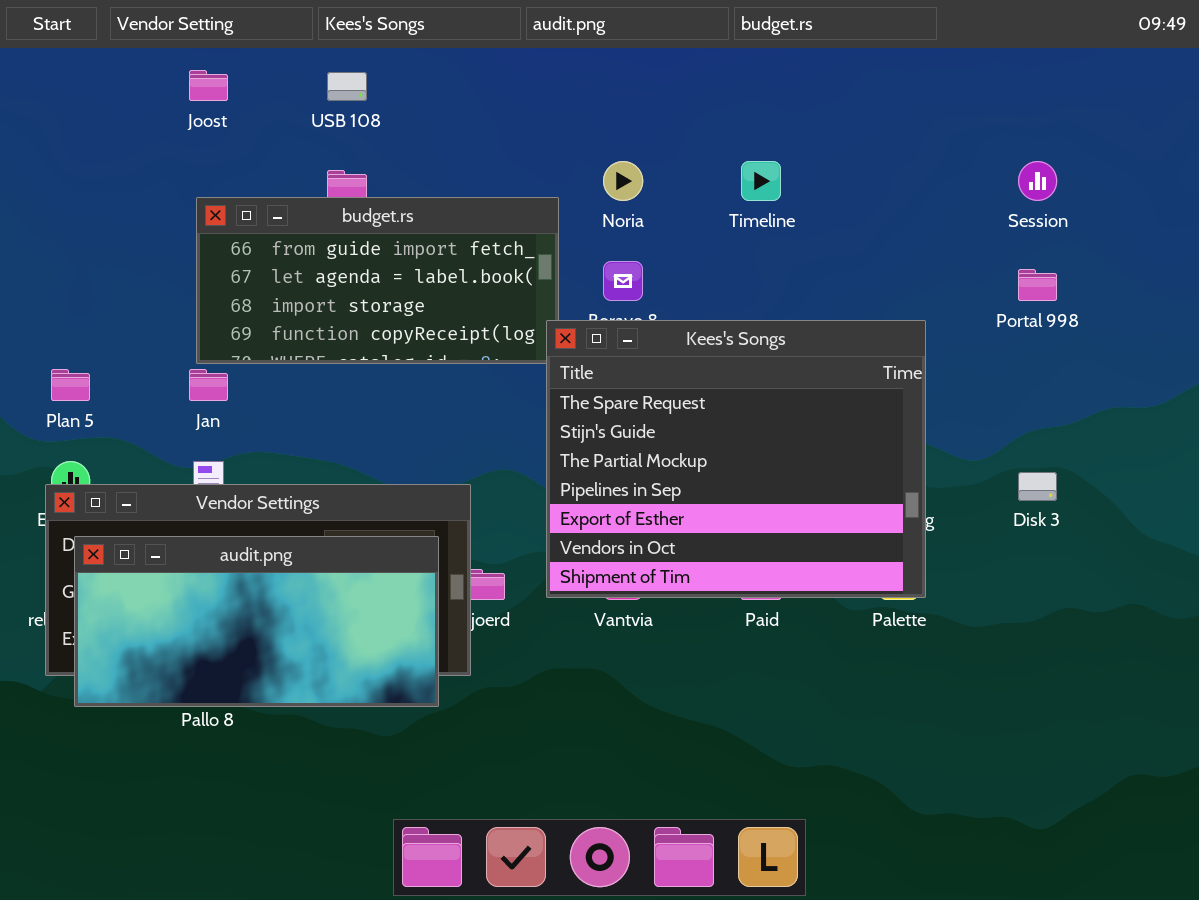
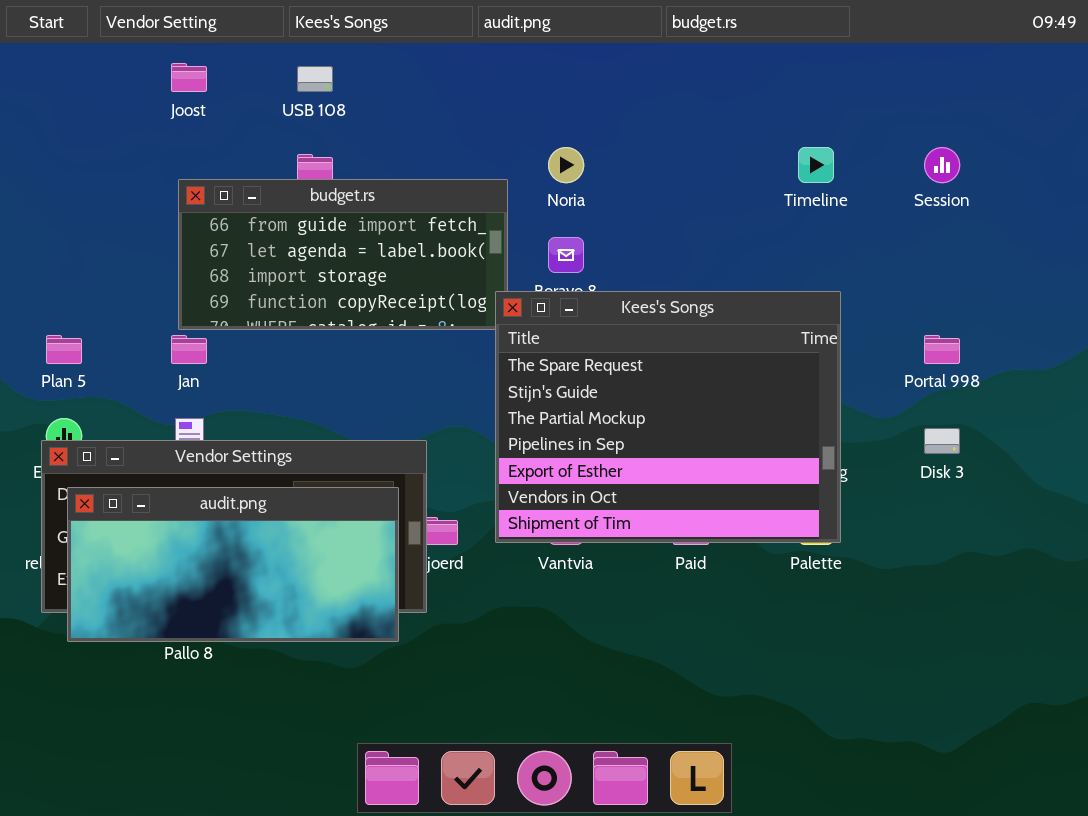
Timeline: [741,161,781,201] -> [798,147,834,183], moved
Portal 998: [1018,269,1057,301] -> [924,335,960,364], moved

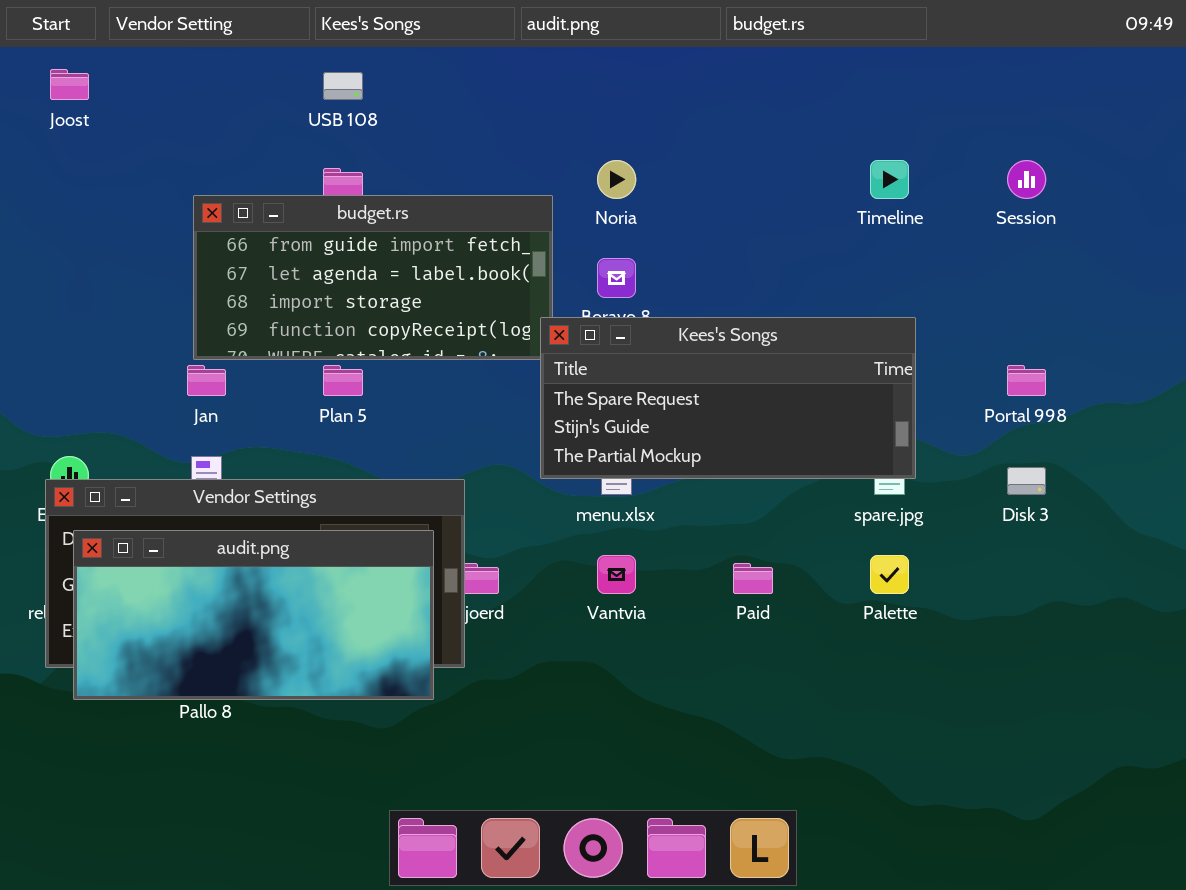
Joost: [171,63,207,92] -> [50,69,89,100], moved
Kees's Songs: [495,291,841,543] -> [540,317,916,479], resized
Plan 5: [46,335,82,364] -> [323,365,363,396], moved

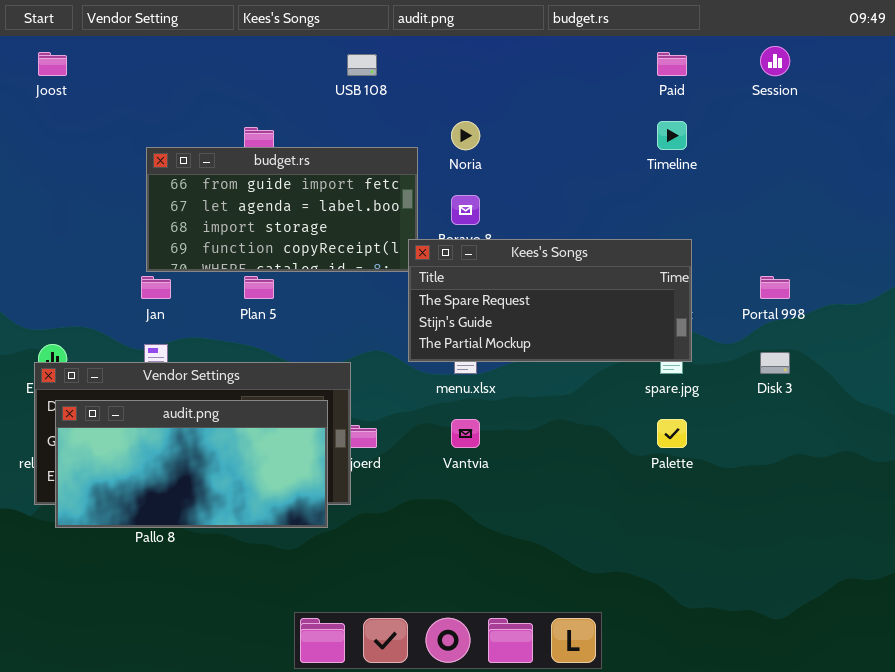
USB 108: [323,72,363,100] -> [347,54,377,76], moved
Session: [1007,160,1046,199] -> [760,46,790,76], moved
Paid: [733,563,773,594] -> [657,52,687,76], moved

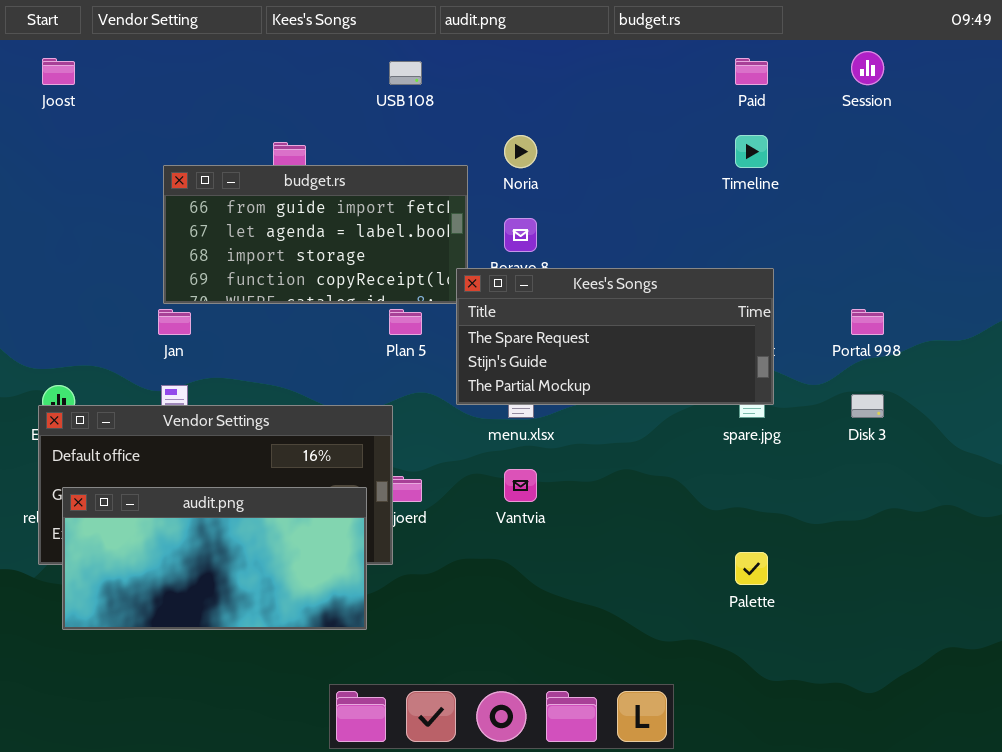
Plan 5: [244,276,274,299] -> [389,309,422,335], moved
audit.png: [55,400,328,528] -> [62,487,367,630], moved
Palette: [657,419,687,448] -> [735,552,768,585], moved

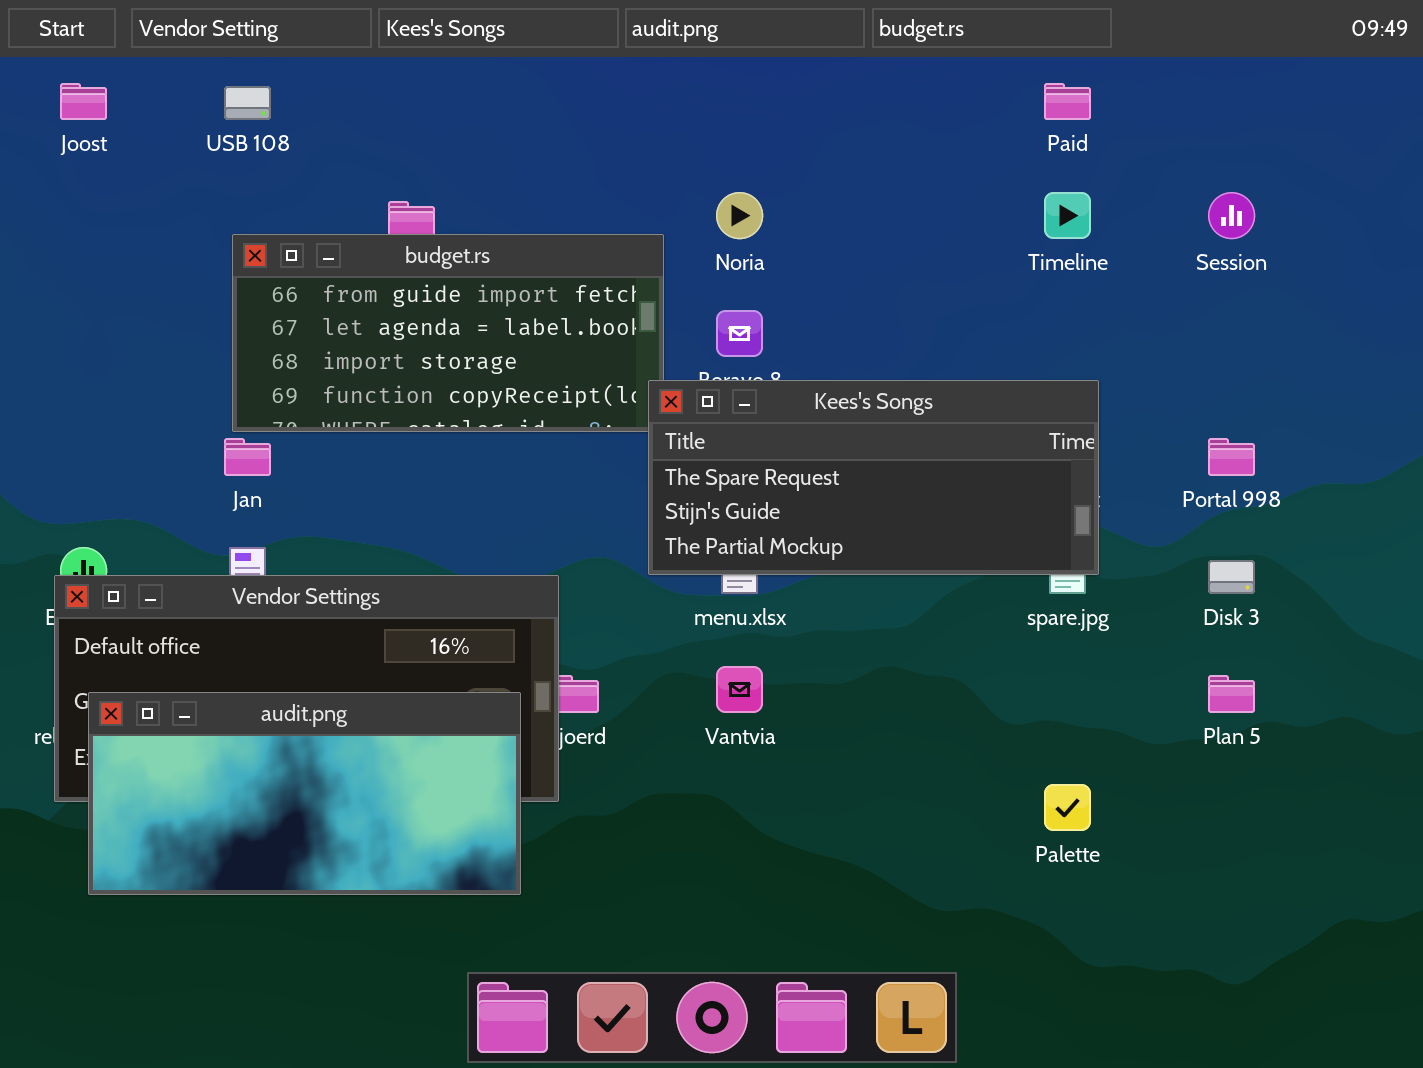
Session: [851,51,884,85] -> [1208,192,1255,239], moved
USB 108: [389,61,422,85] -> [224,86,271,120], moved
Plan 5: [389,309,422,335] -> [1208,675,1255,713], moved

